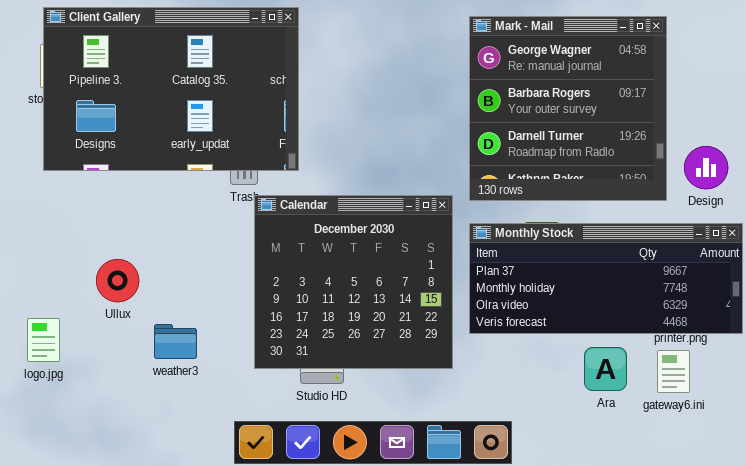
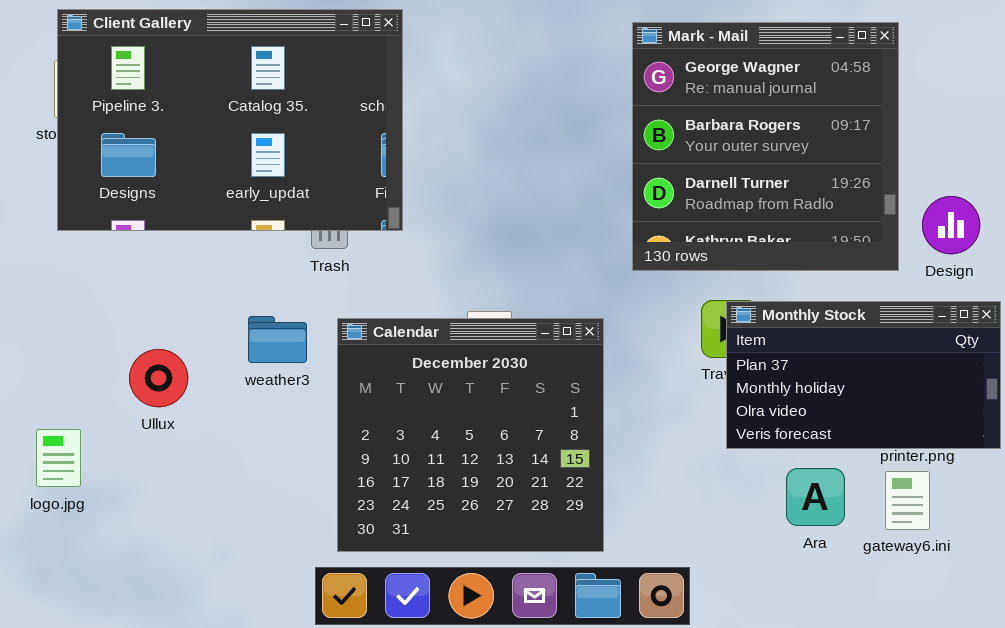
Calendar: [254,195,453,369] -> [337,318,604,552], moved
Monthly Stock: [469,223,743,334] -> [726,301,1001,449], resized
weather3: [154,324,197,359] -> [248,316,307,363], moved

